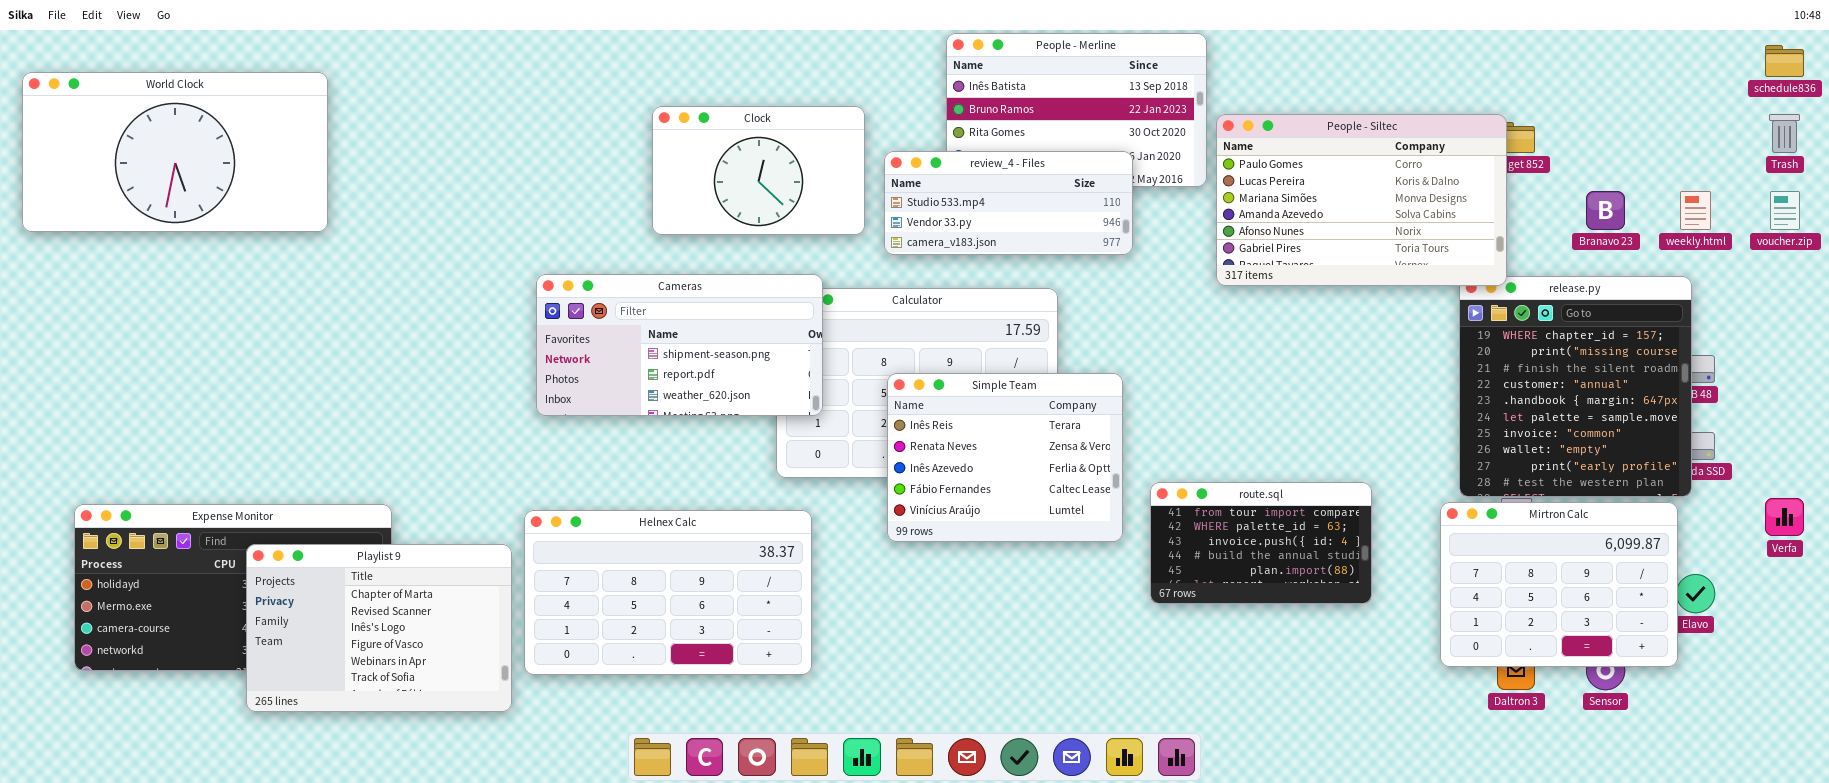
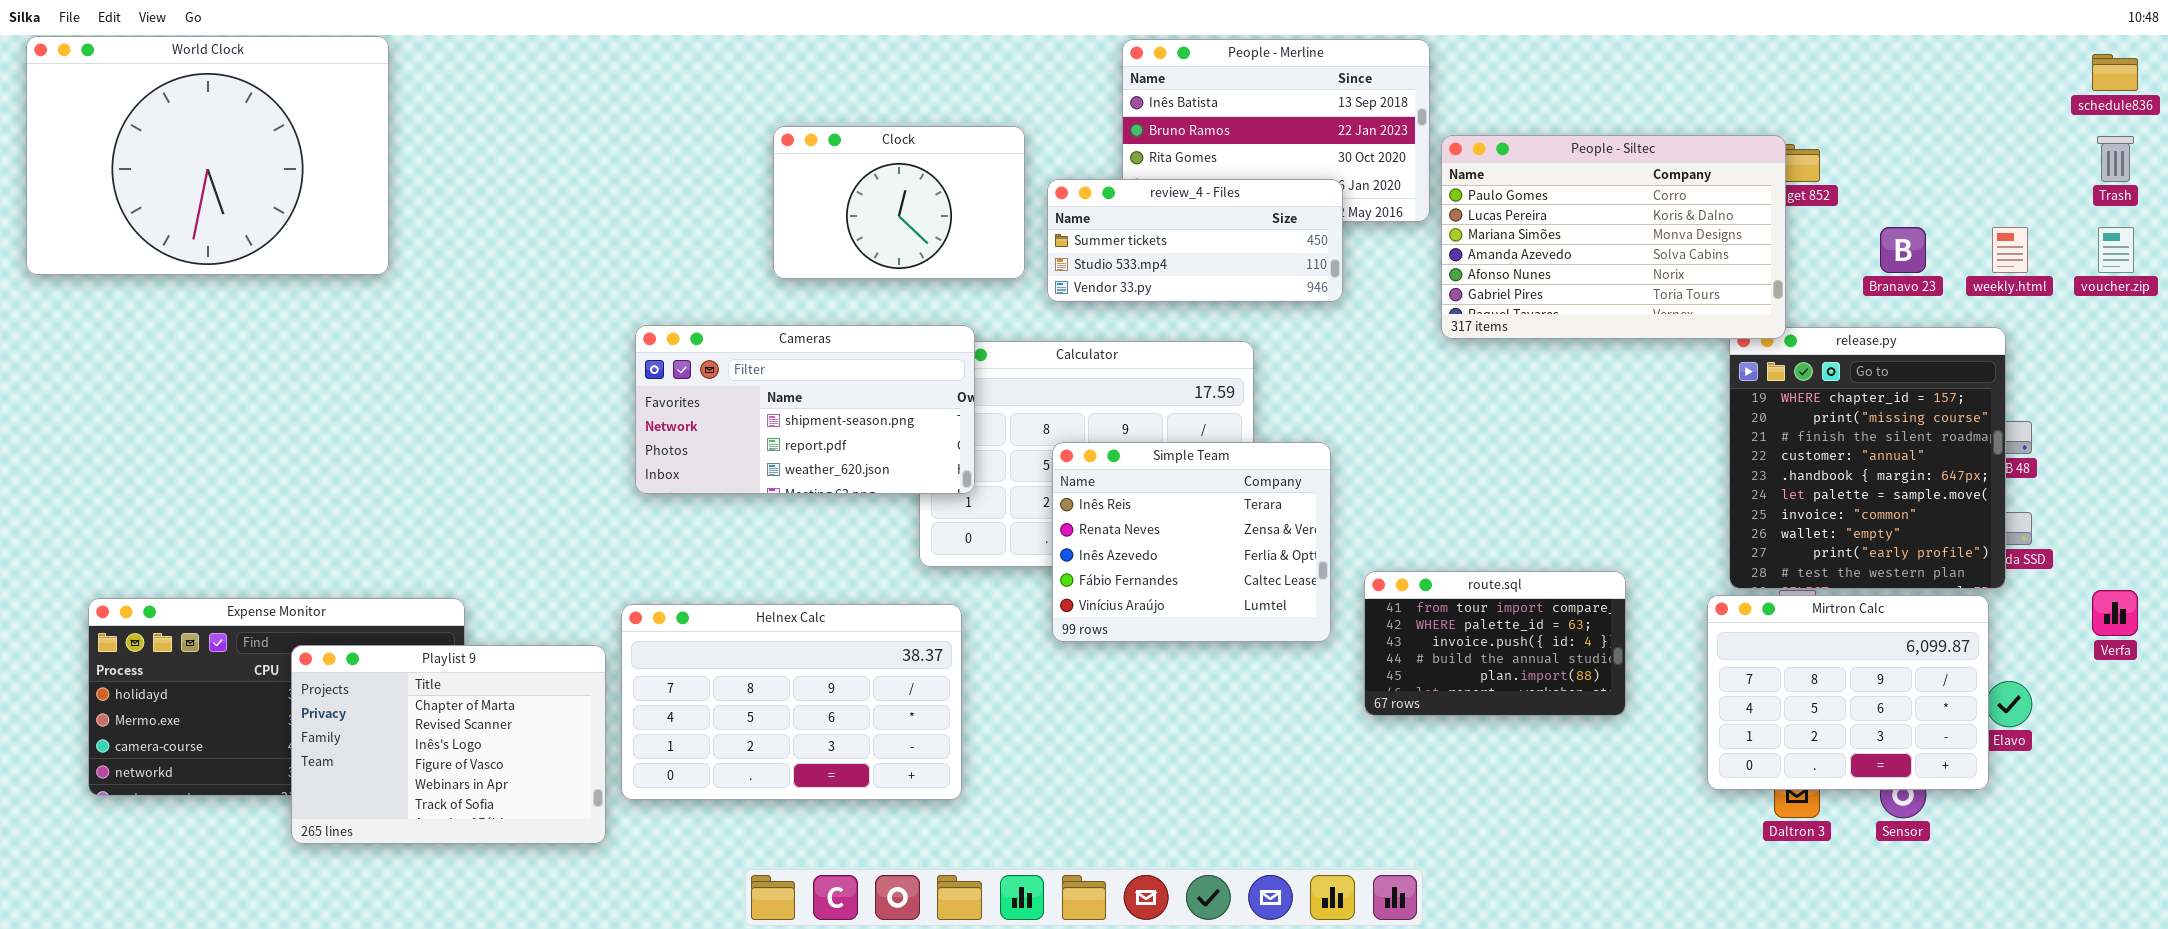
World Clock: [22,72,328,232] -> [26,36,389,275], resized
review_4 - Files: [884,151,1133,255] -> [1047,179,1343,302], scrolled up 1 row

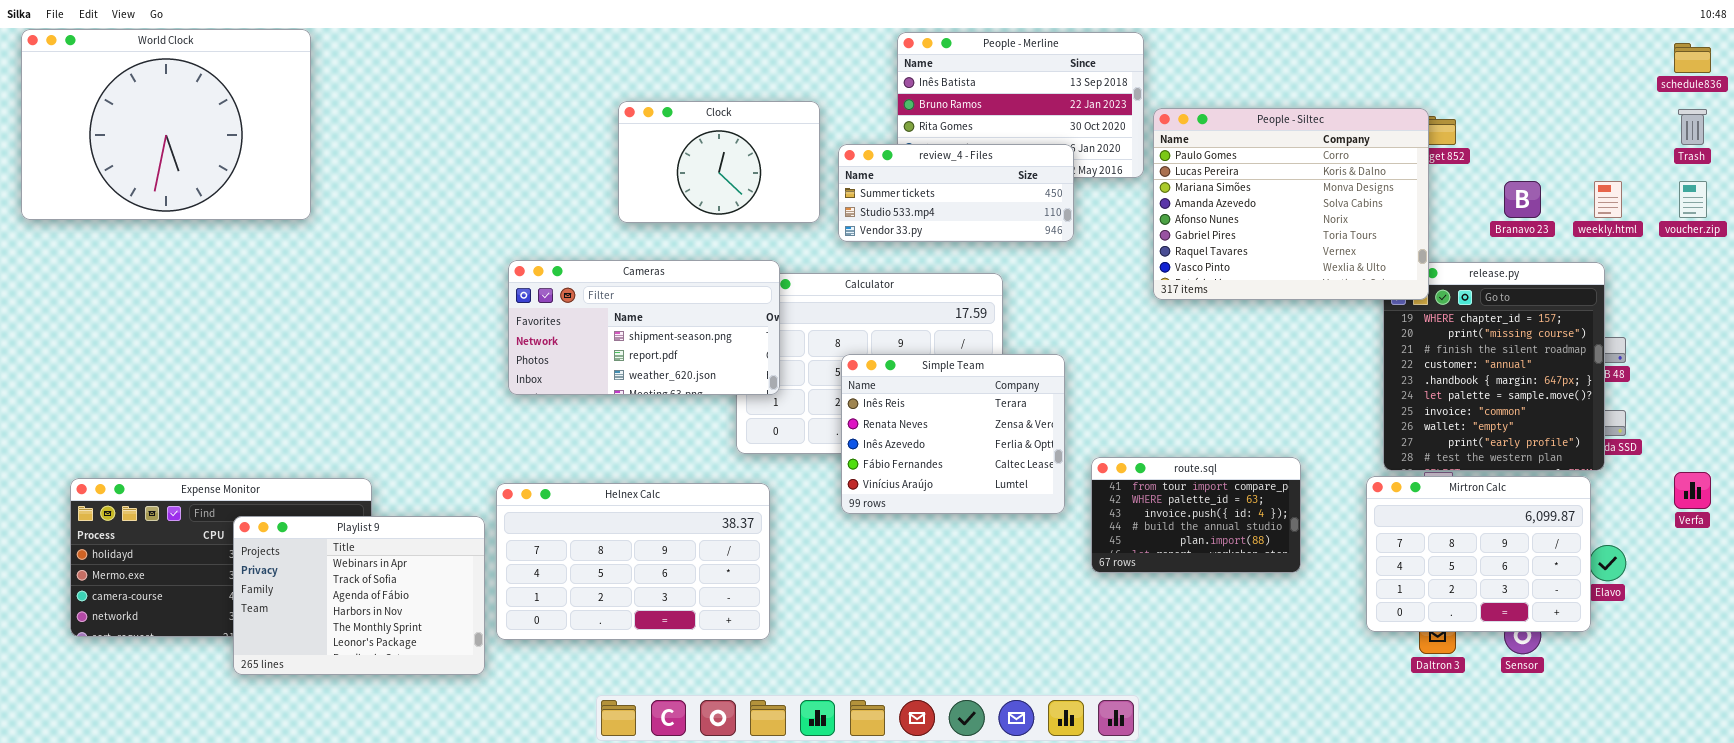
People - Siltec: [1441,135,1786,339] -> [1153,108,1429,300], resized
Playlist 9: [291,645,606,844] -> [233,516,485,675], scrolled down 4 rows

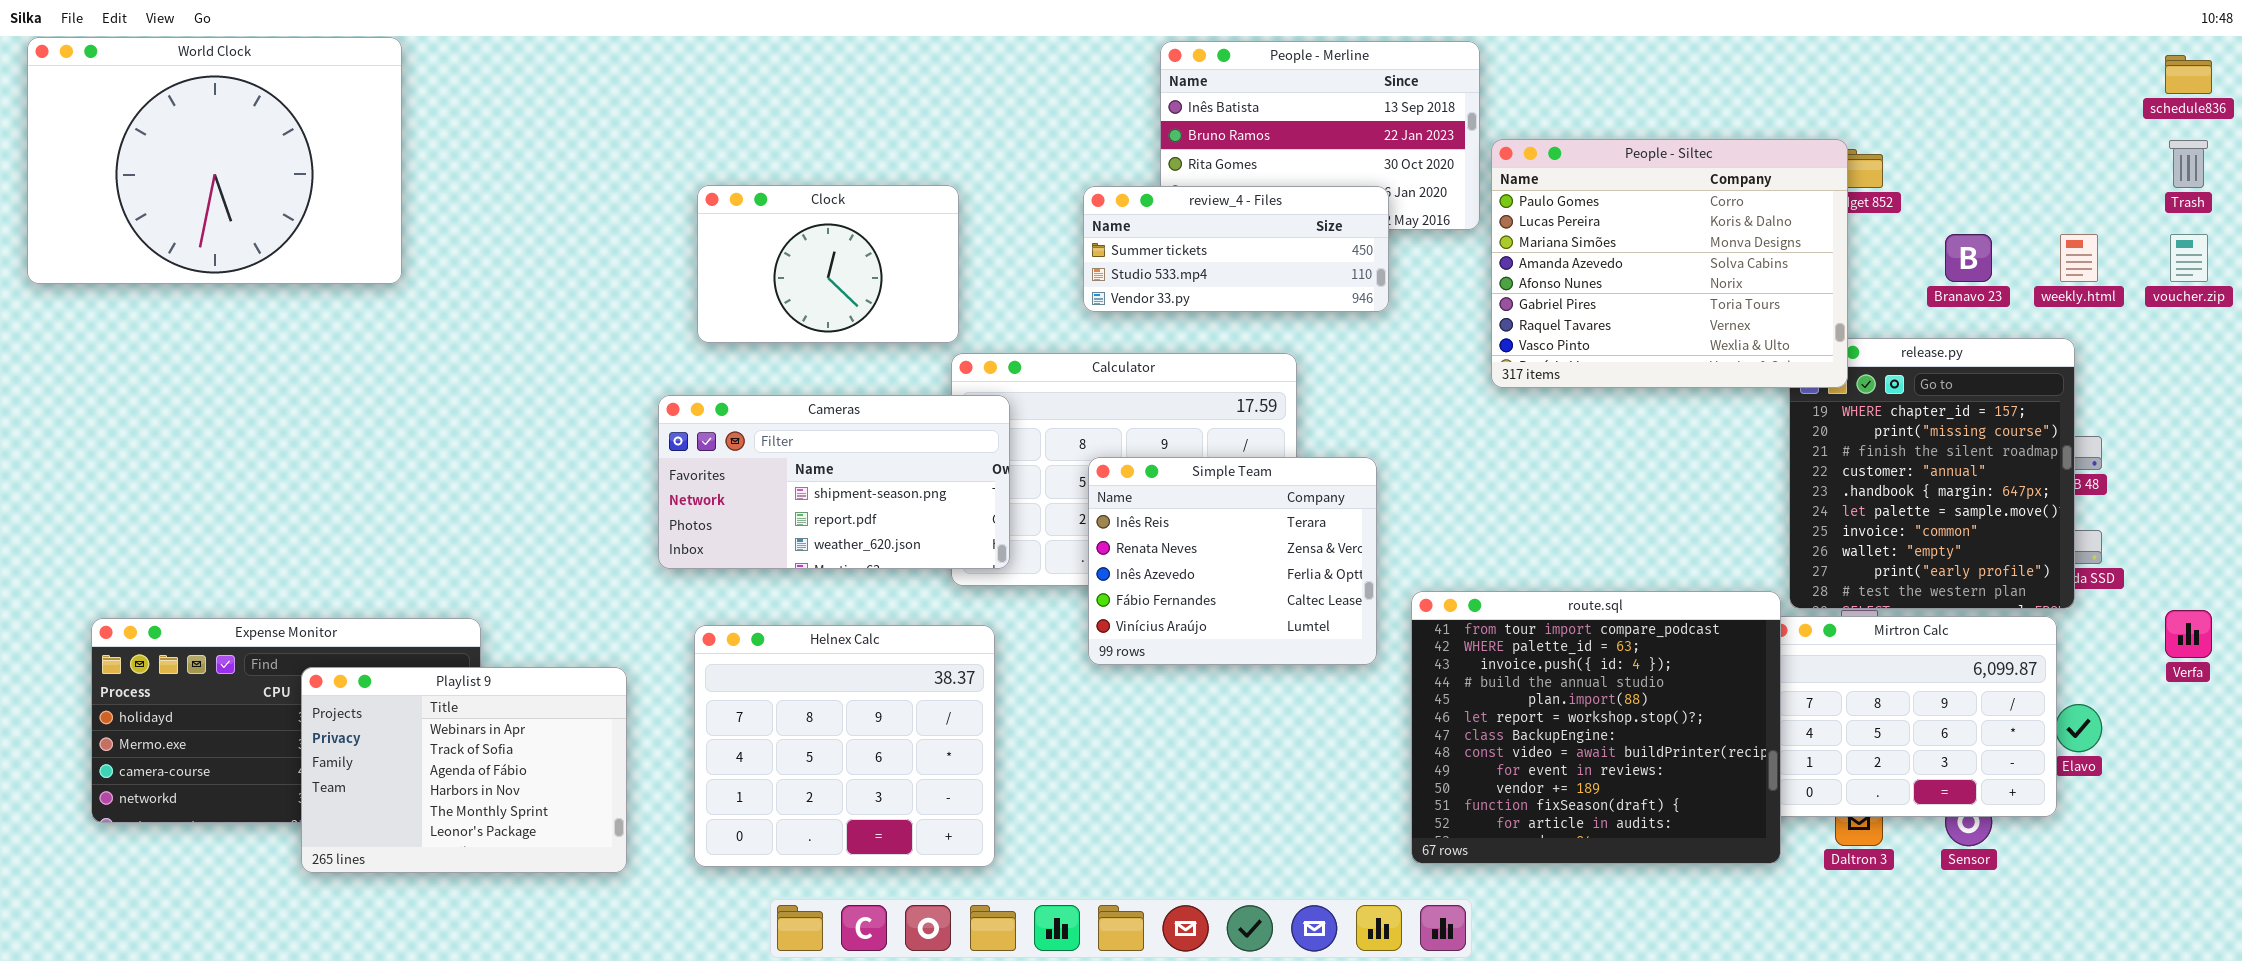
Clock: [618,101,820,223] -> [697,185,959,343], moved
Cameras: [508,260,780,395] -> [658,395,1010,569], moved
route.sql: [1091,457,1301,573] -> [1411,591,1781,864], resized
Helnex Calc: [496,483,770,640] -> [694,625,995,867], resized

